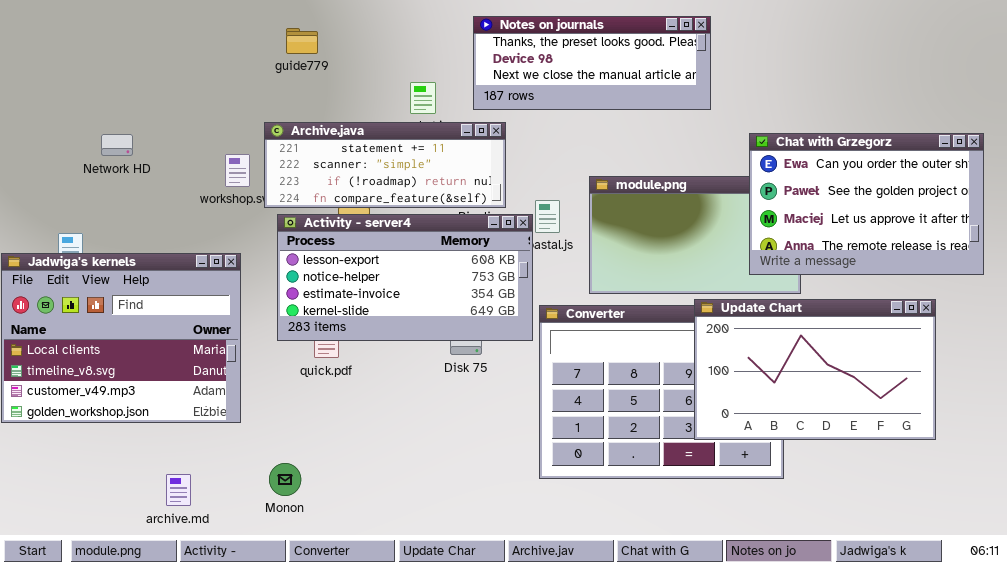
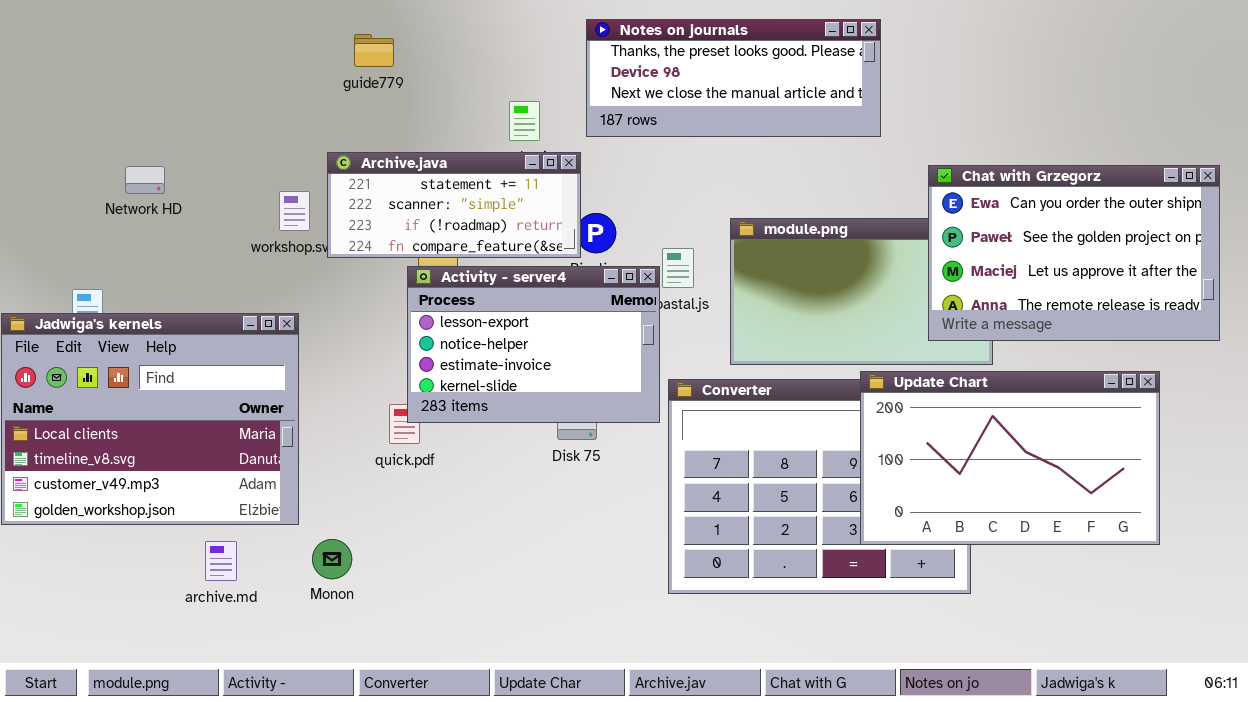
Archive.java: [264,122,506,208] -> [327,152,581,258], resized
Activity - server4: [277,214,533,341] -> [407,266,660,423], resized
Monon: [269,463,301,496] -> [312,539,352,579], moved
archive.md: [166,474,191,506] -> [205,541,237,581], moved

